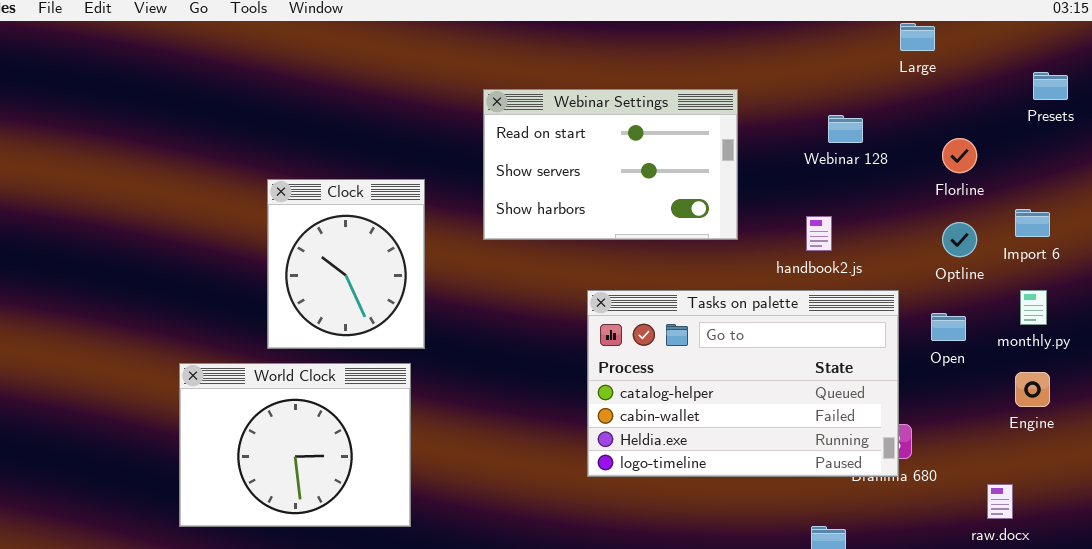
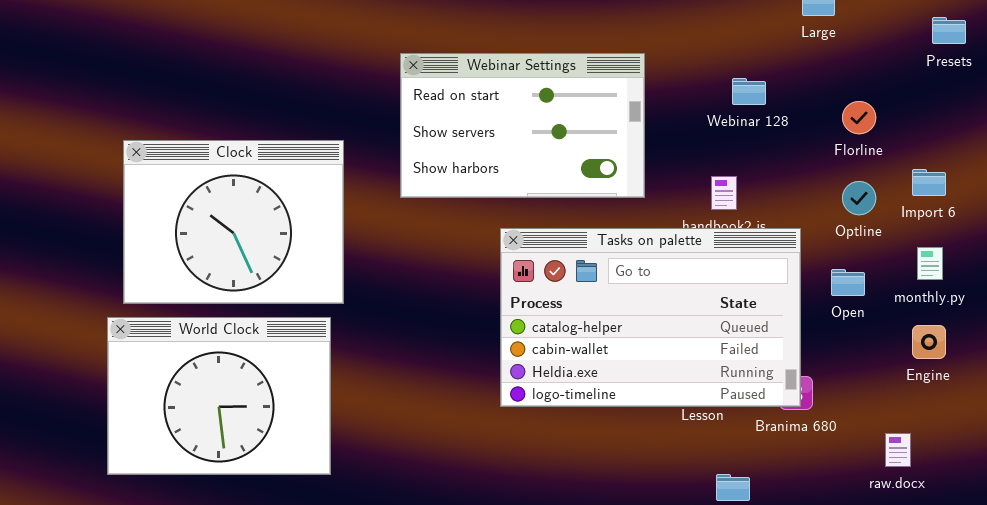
Presets: [1033,72,1068,100] -> [932,17,966,44], moved
Clock: [267,179,425,349] -> [123,140,344,304], resized
Tasks on palette: [587,290,899,477] -> [500,228,801,407], moved

